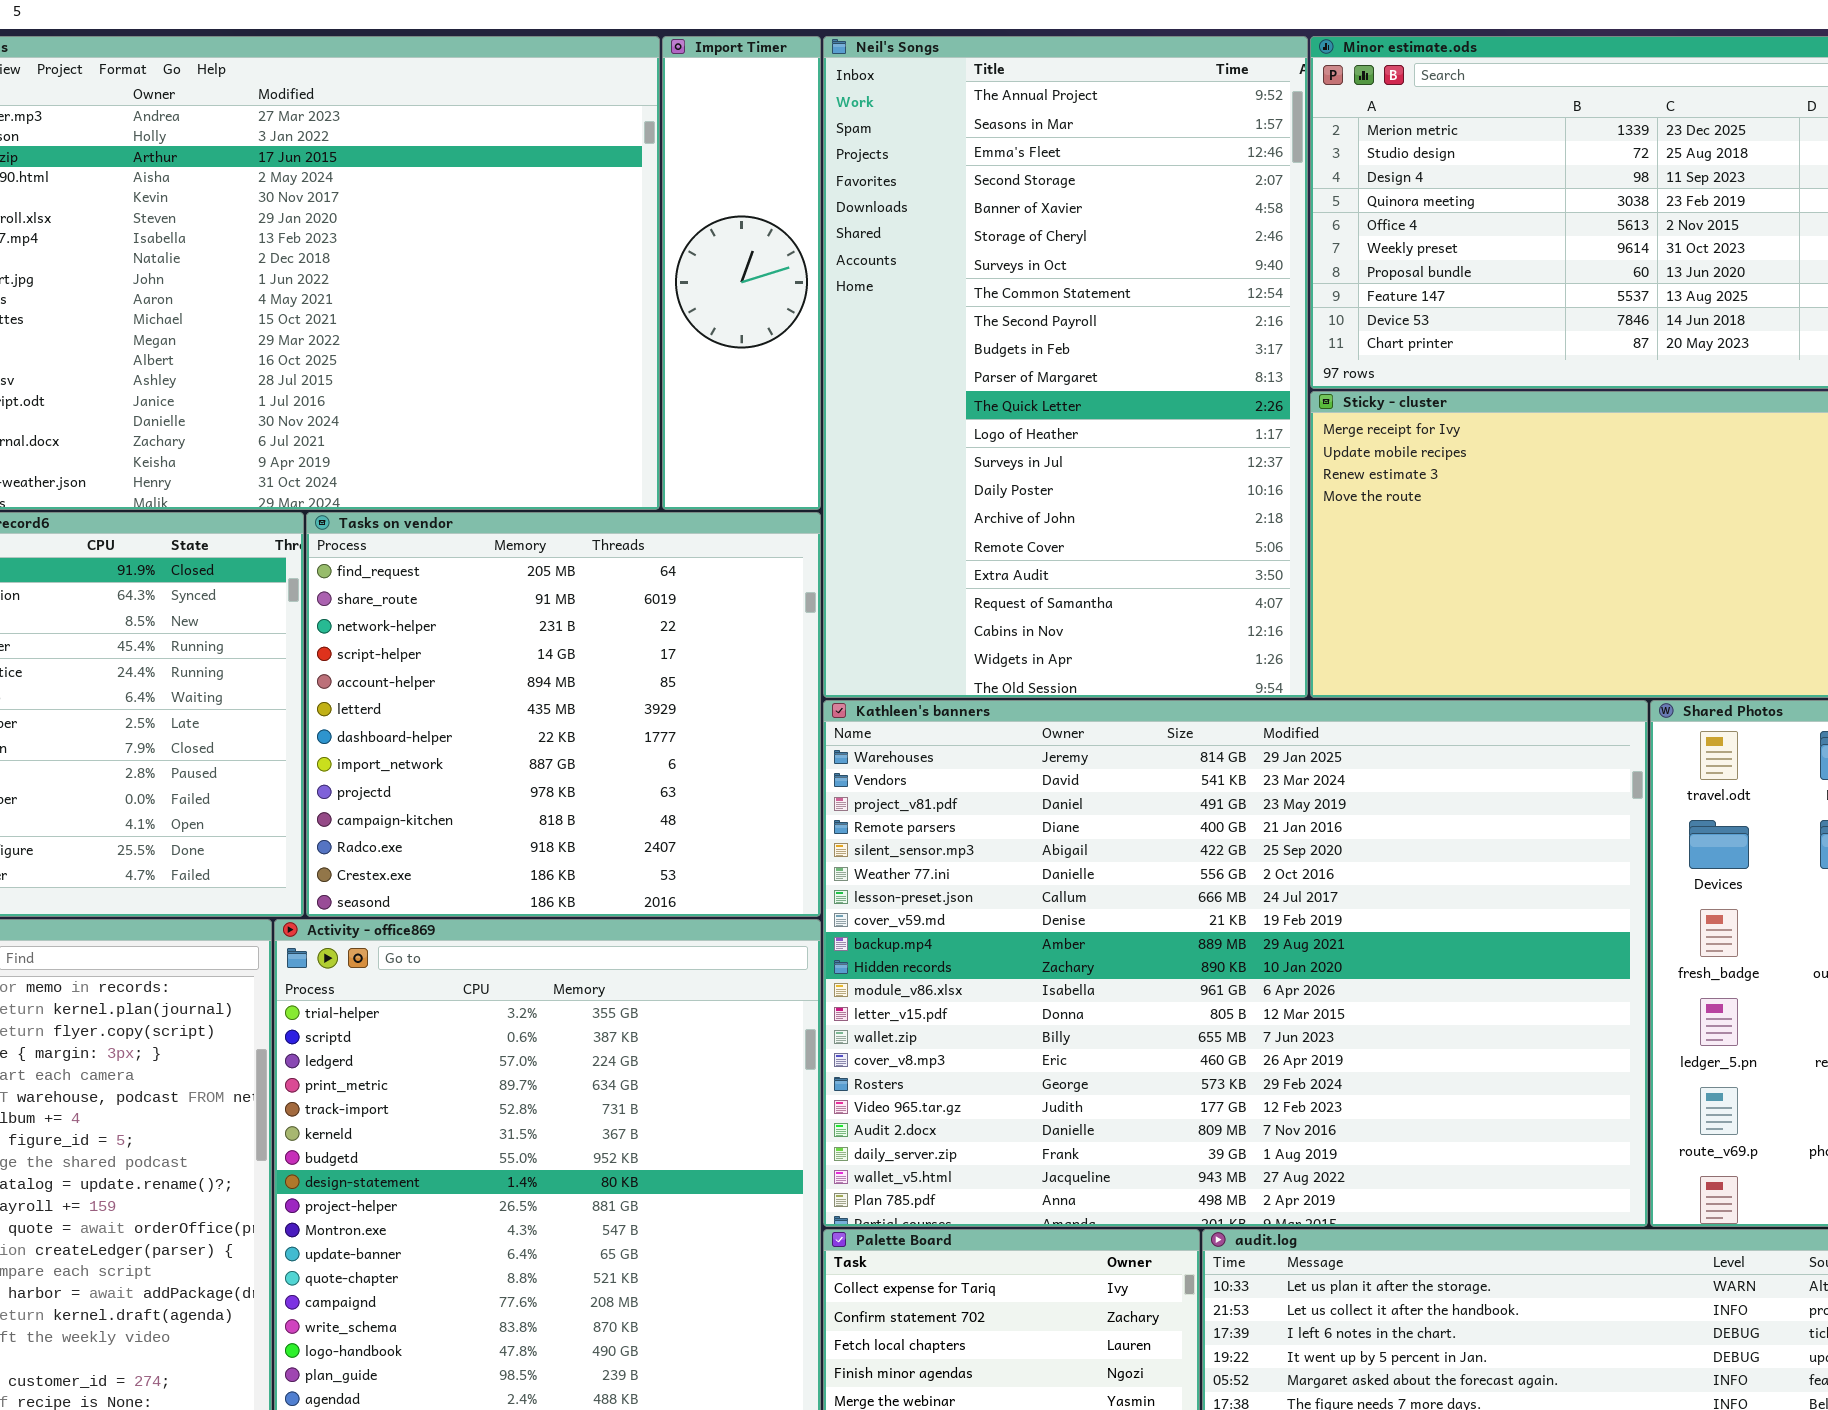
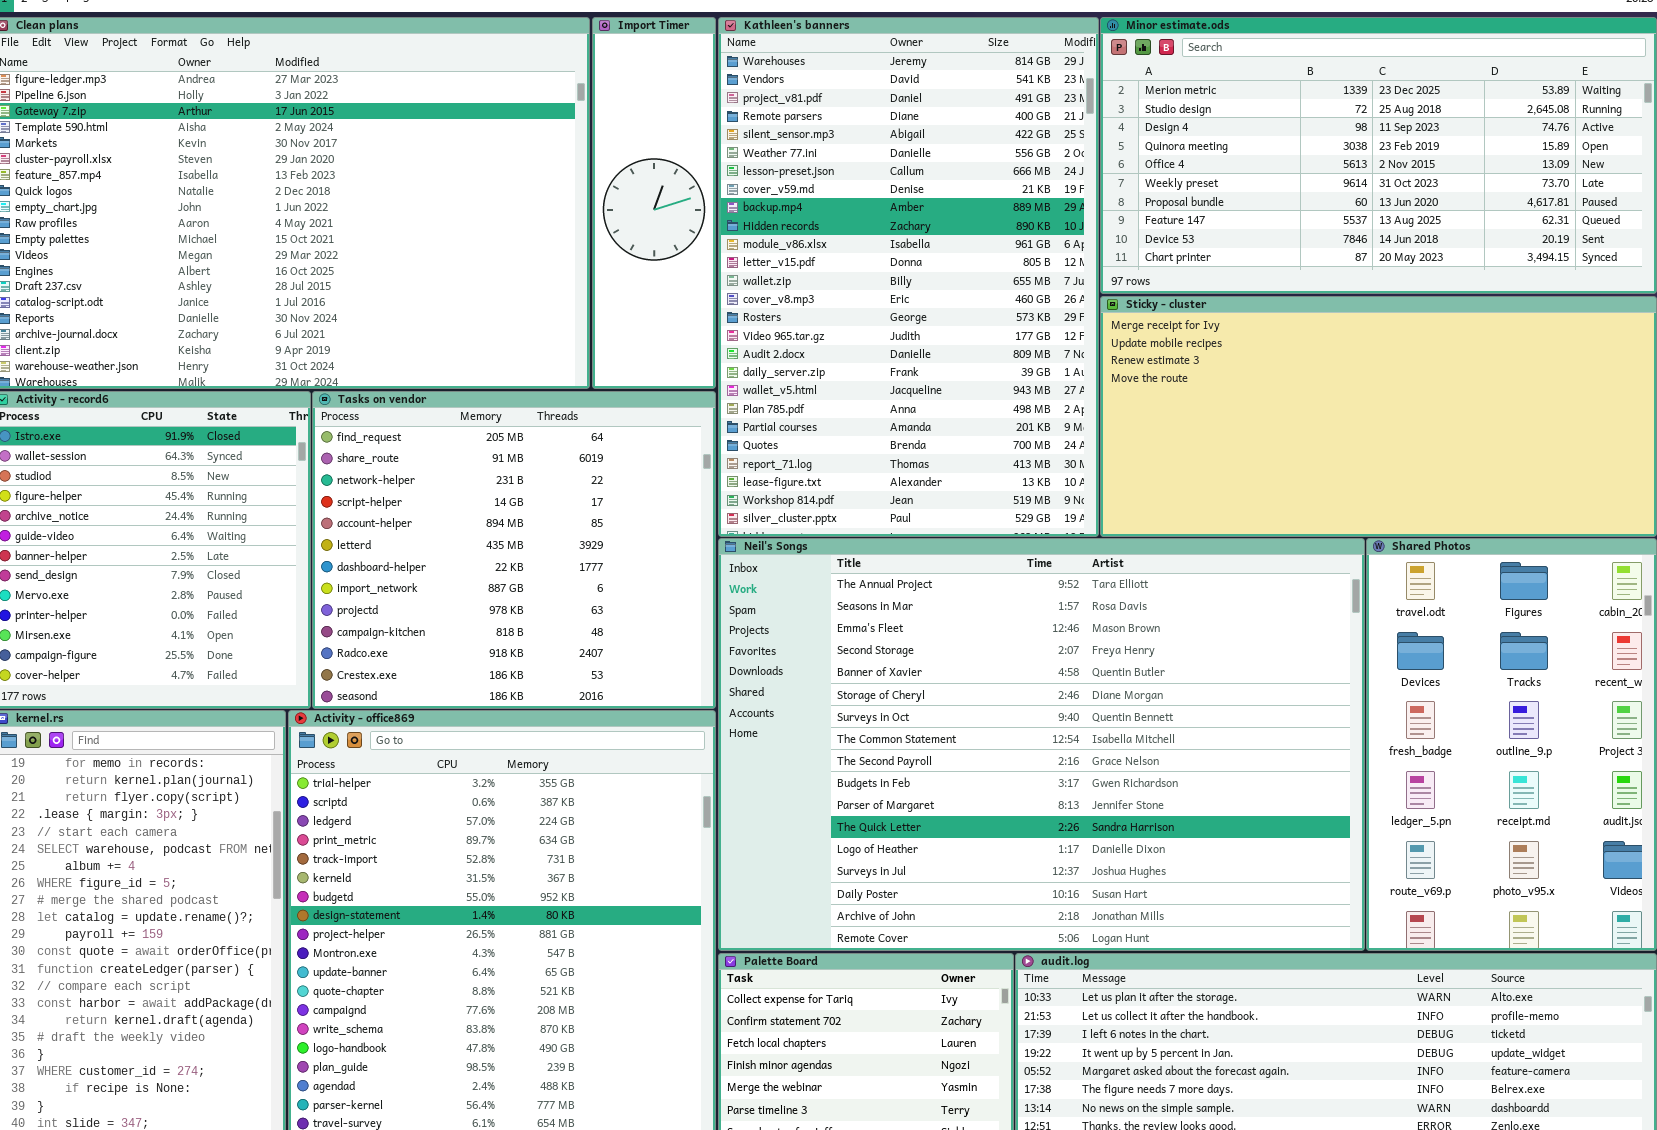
Neil's Songs: [823,36,1308,698] -> [718,538,1365,951], moved, resized
Kathleen's banners: [823,700,1648,1227] -> [718,17,1099,537], moved, resized

